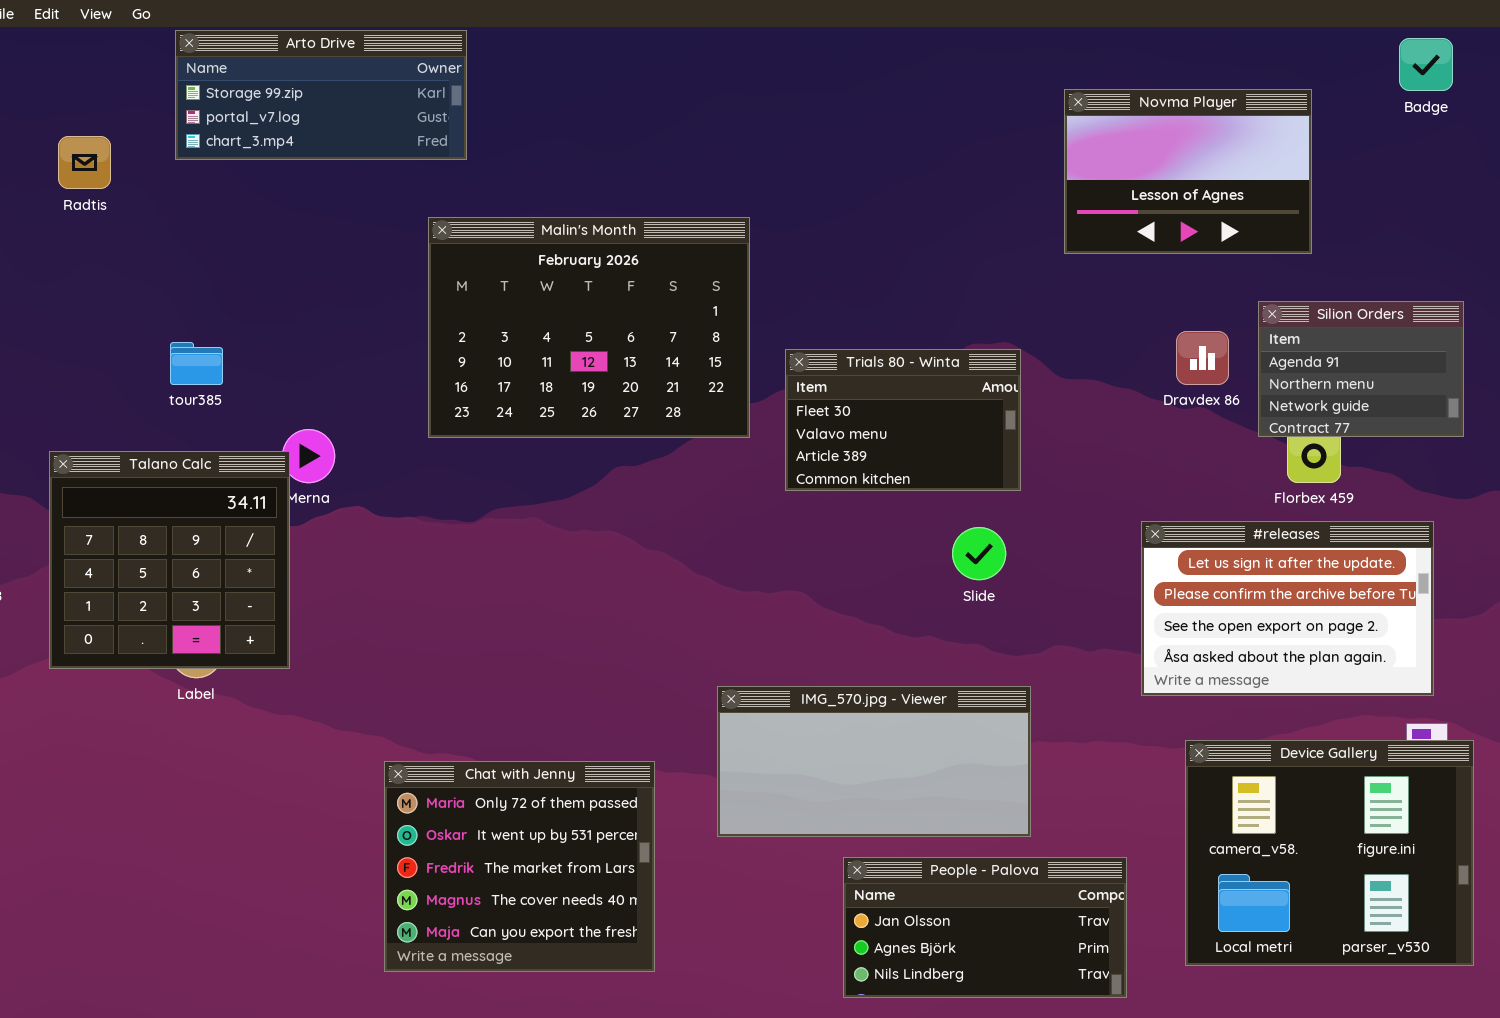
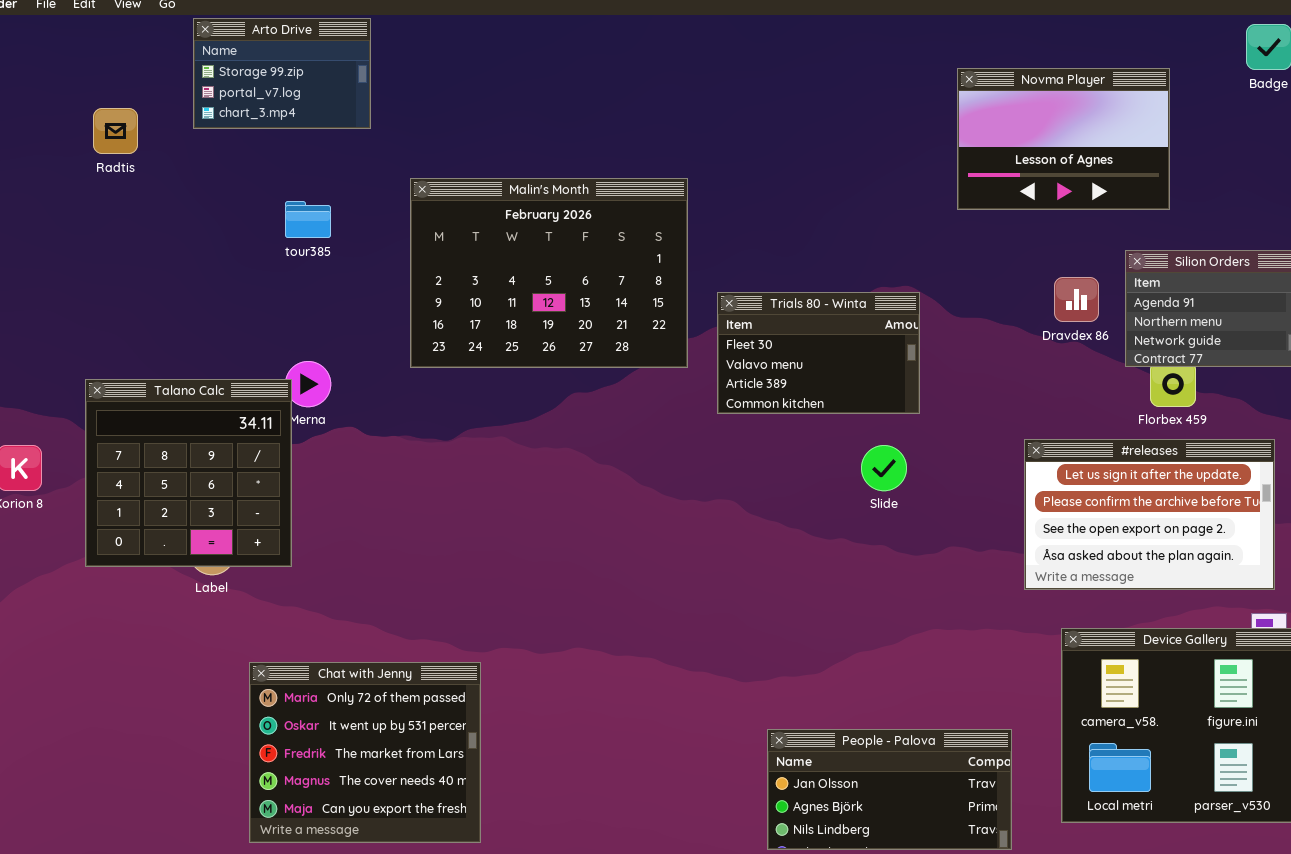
Arto Drive: [175,30,467,160] -> [193,18,371,129], resized
tour385: [170,342,223,385] -> [285,201,331,238], moved
IMG_570.jpg - Viewer: [717,686,1031,837] -> none, closed
Chat with Jenny: [384,761,655,972] -> [249,662,481,843], moved

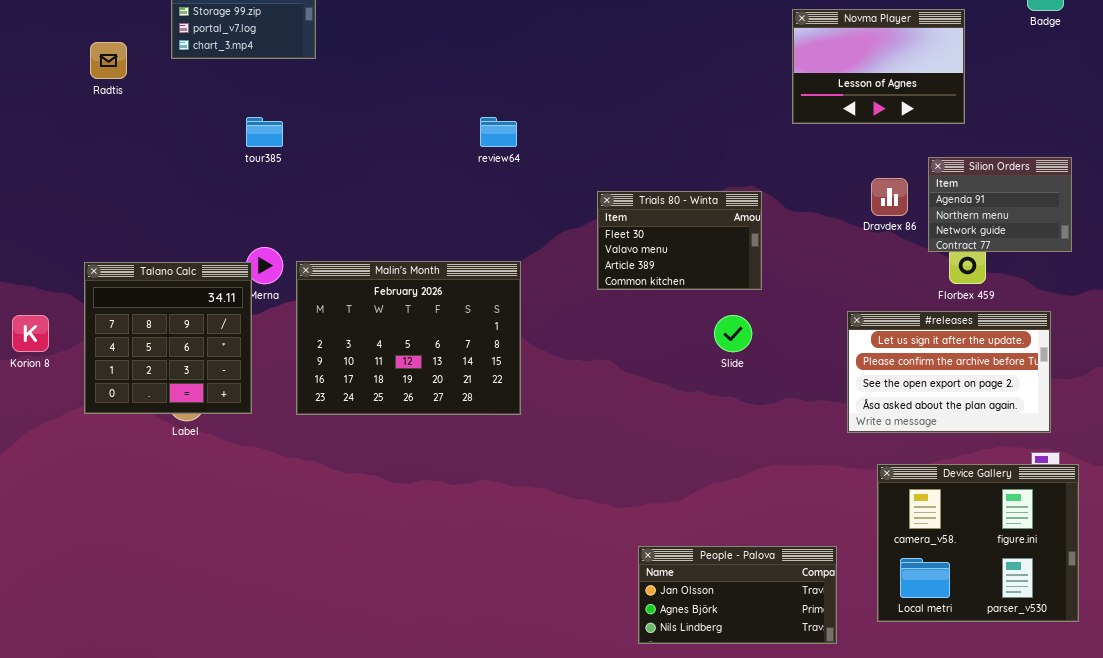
Malin's Month: [410,178,688,368] -> [296,261,521,415], moved
Chat with Jenny: [249,662,481,843] -> none, closed

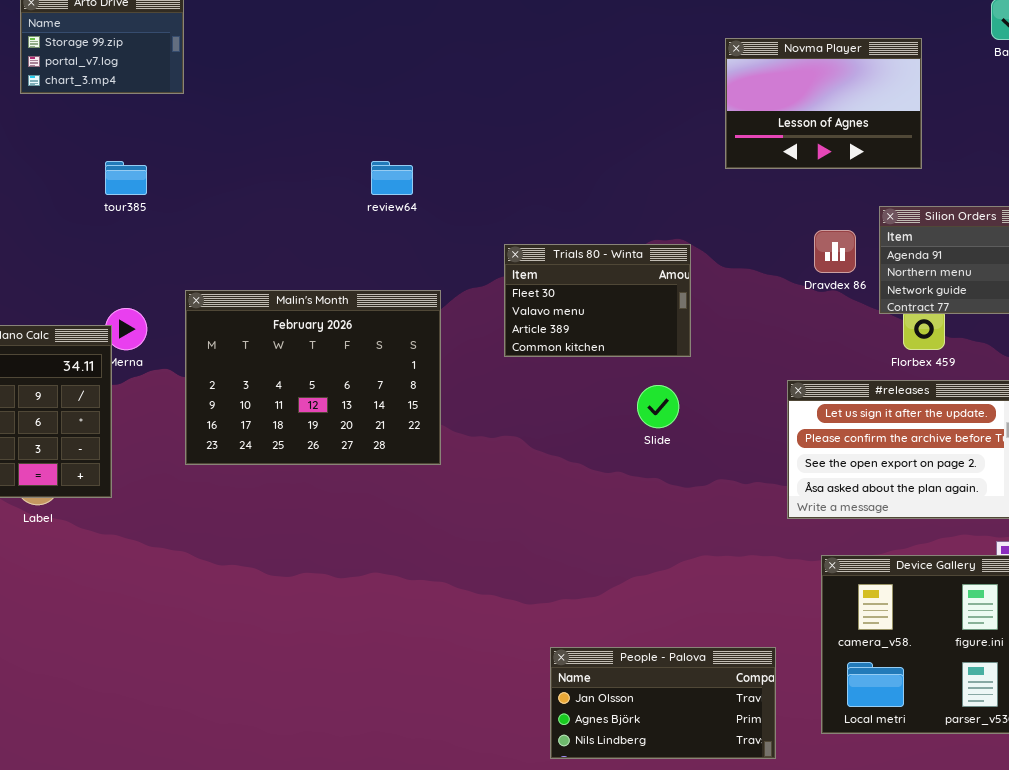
Malin's Month: [296,261,521,415] -> [185,290,441,465], moved

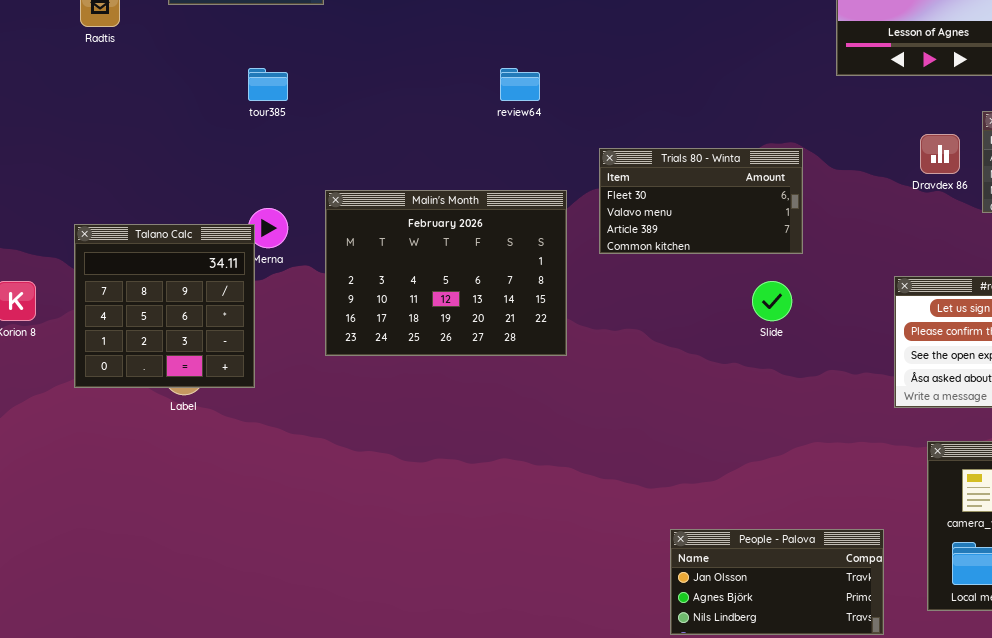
Trials 80 - Winta: [504,244,691,357] -> [599,148,803,254], resized

